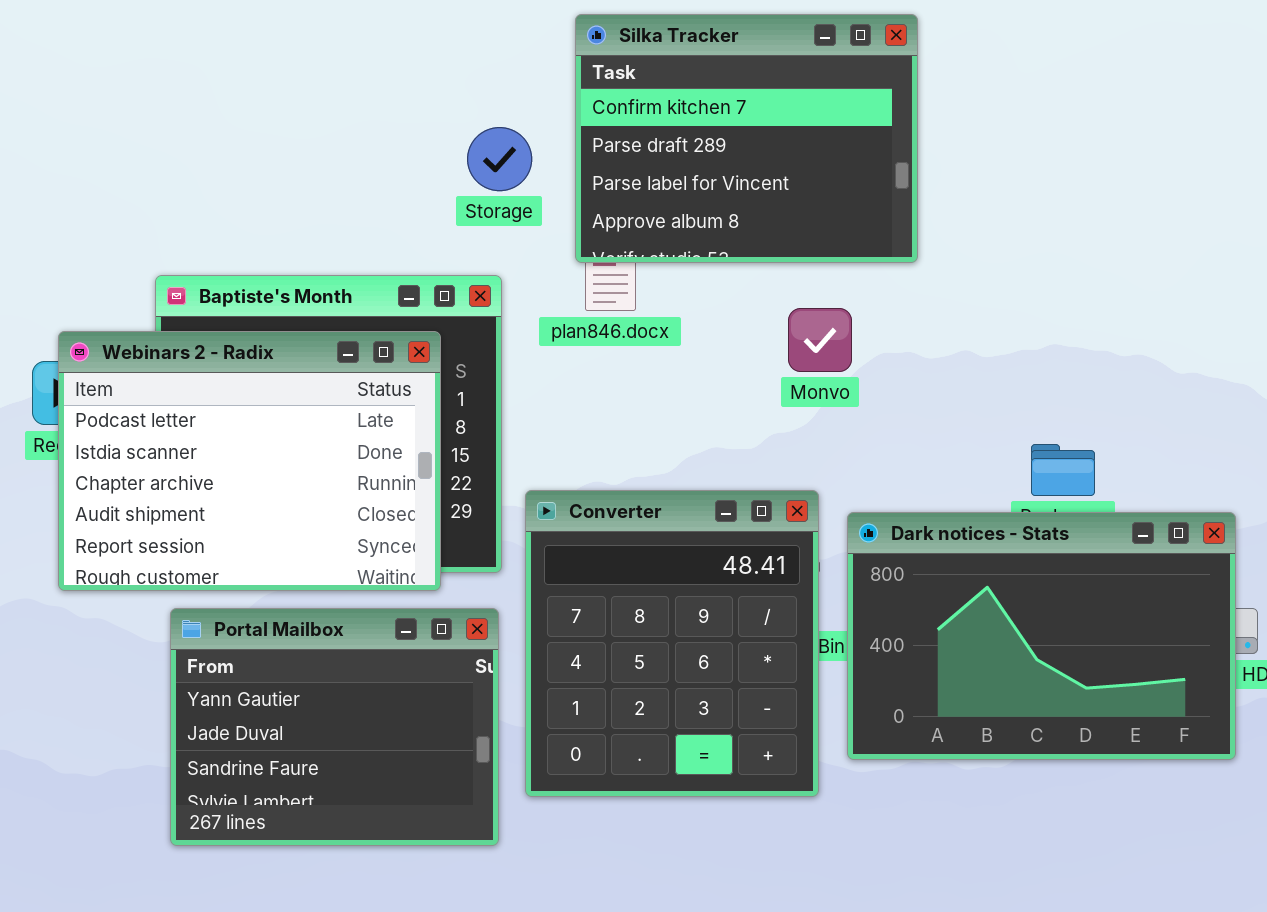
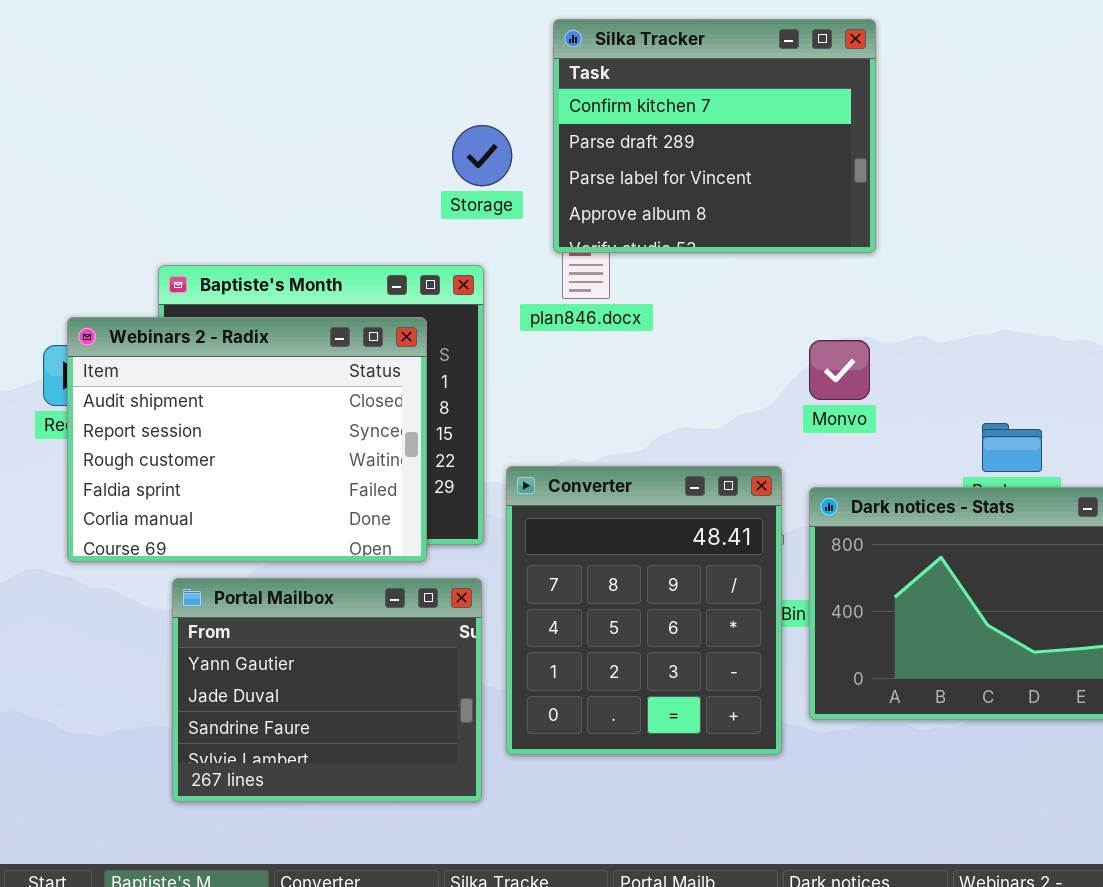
Monvo: [788,308,852,372] -> [809,340,870,400], moved
Webinars 2 - Radix: [58,331,441,591] -> [67,317,427,562], scrolled down 3 rows

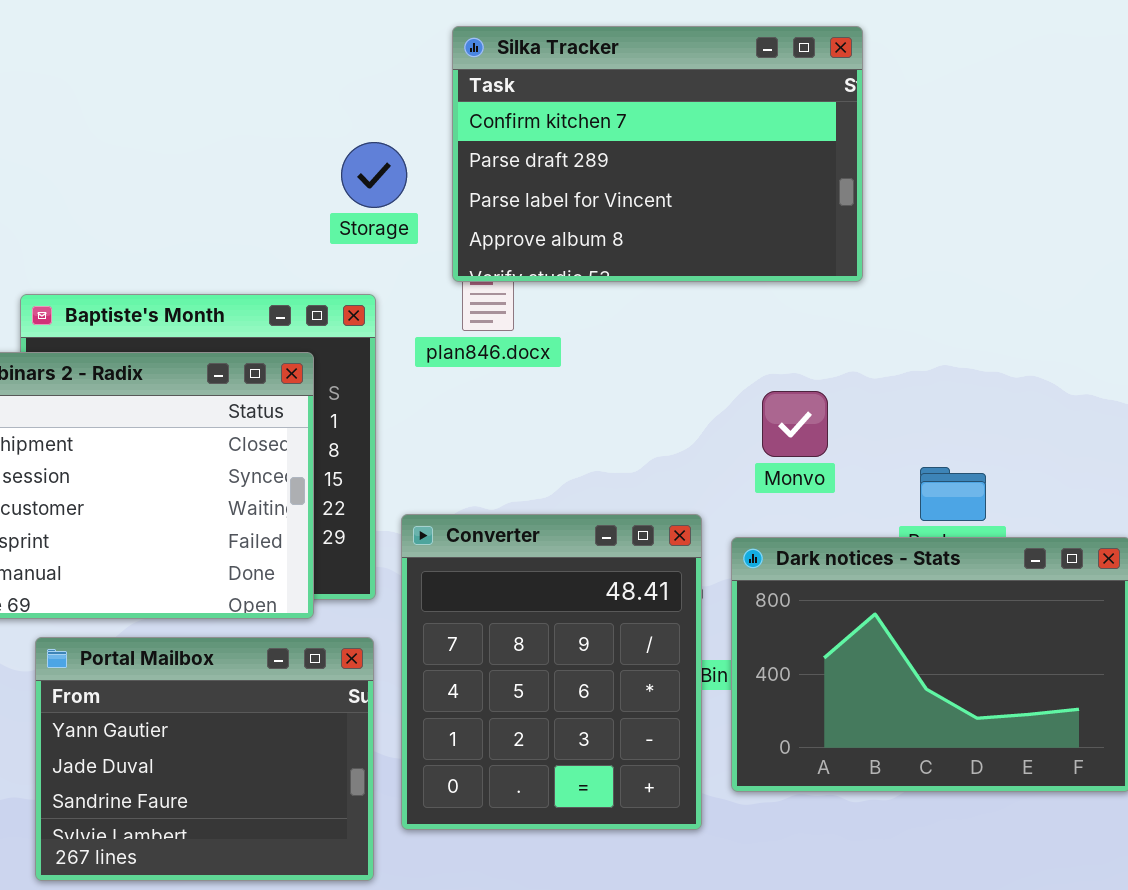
Silka Tracker: [553,19,876,253] -> [452,26,863,282], resized
Monvo: [809,340,870,400] -> [762,391,828,457], moved

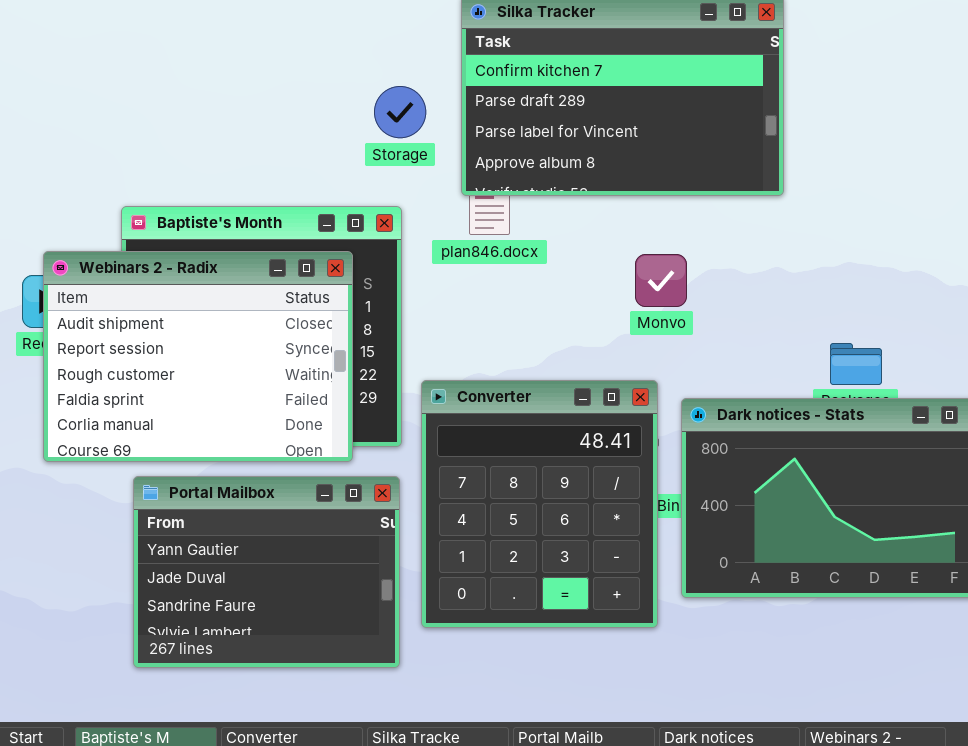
Monvo: [762,391,828,457] -> [635,254,687,307], moved

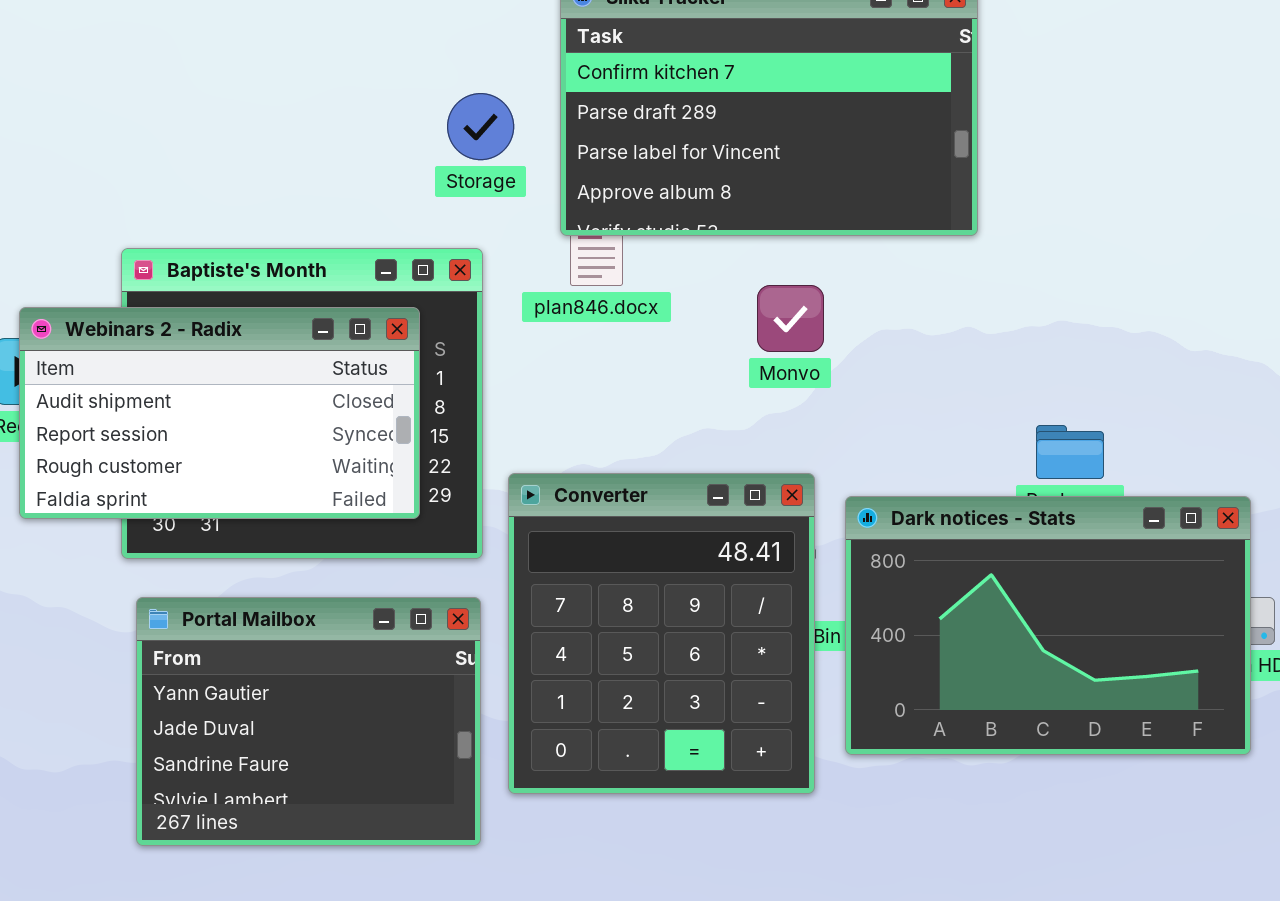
Webinars 2 - Radix: [43,251,353,462] -> [19,307,420,519], resized
Monvo: [635,254,687,307] -> [757,285,824,352], moved

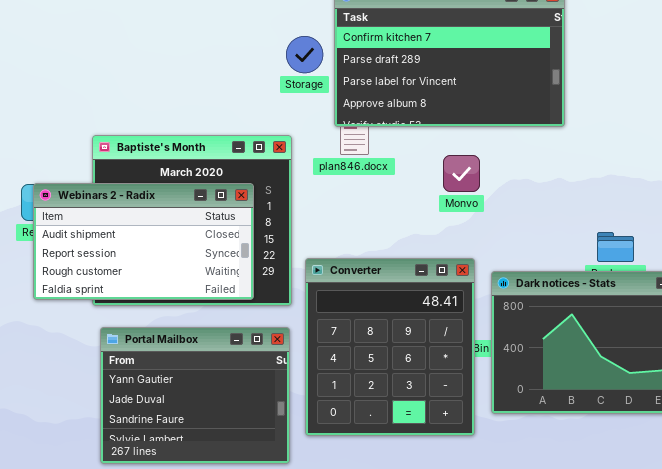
Storage: [447,93,514,160] -> [286,36,323,73], moved
Webinars 2 - Radix: [19,307,420,519] -> [33,183,254,300], moved

